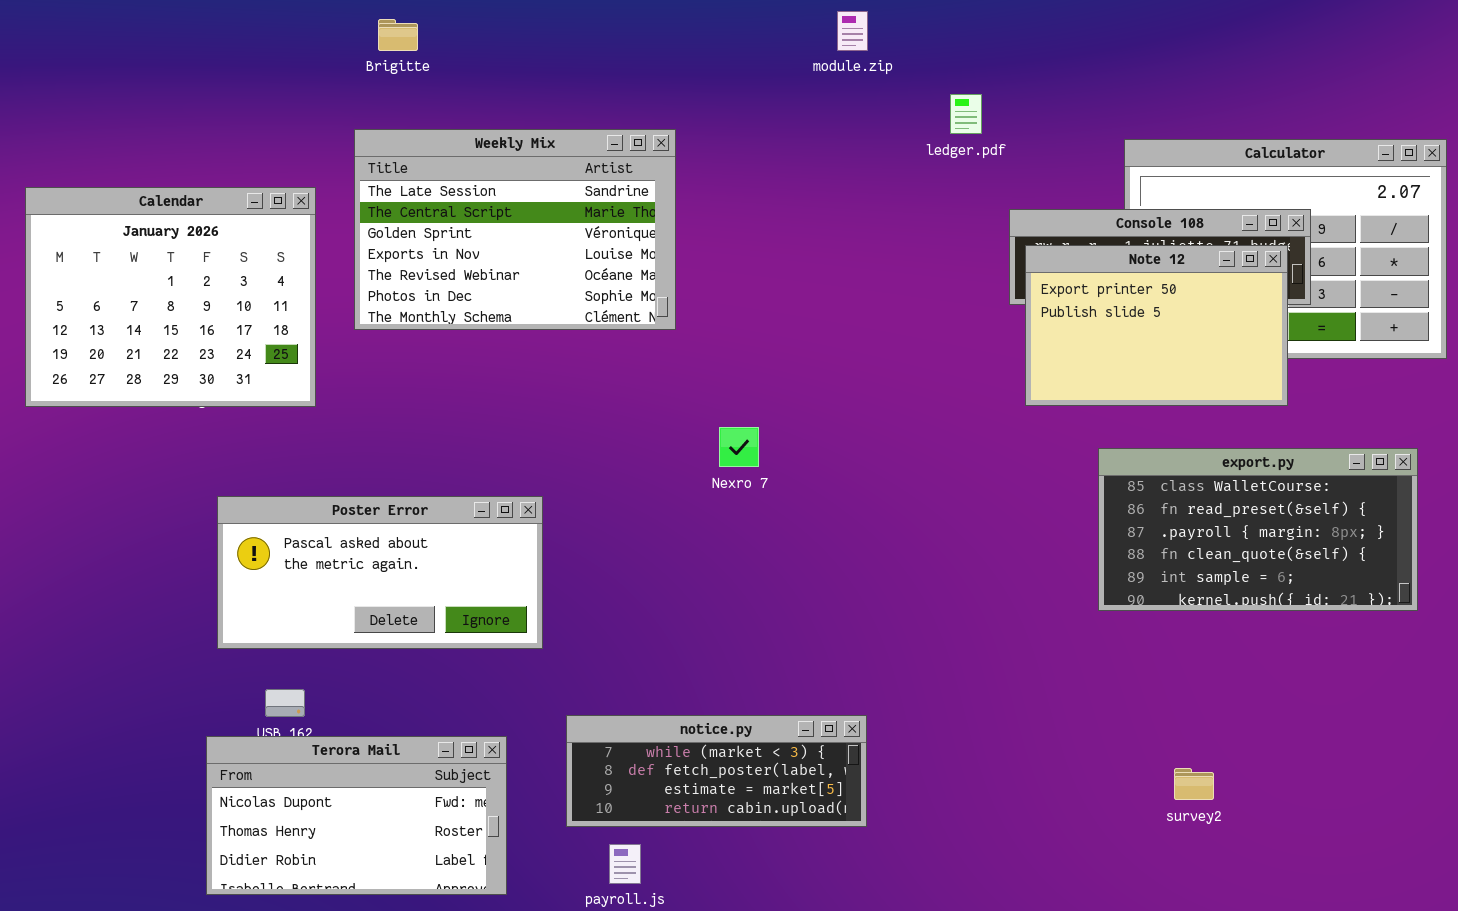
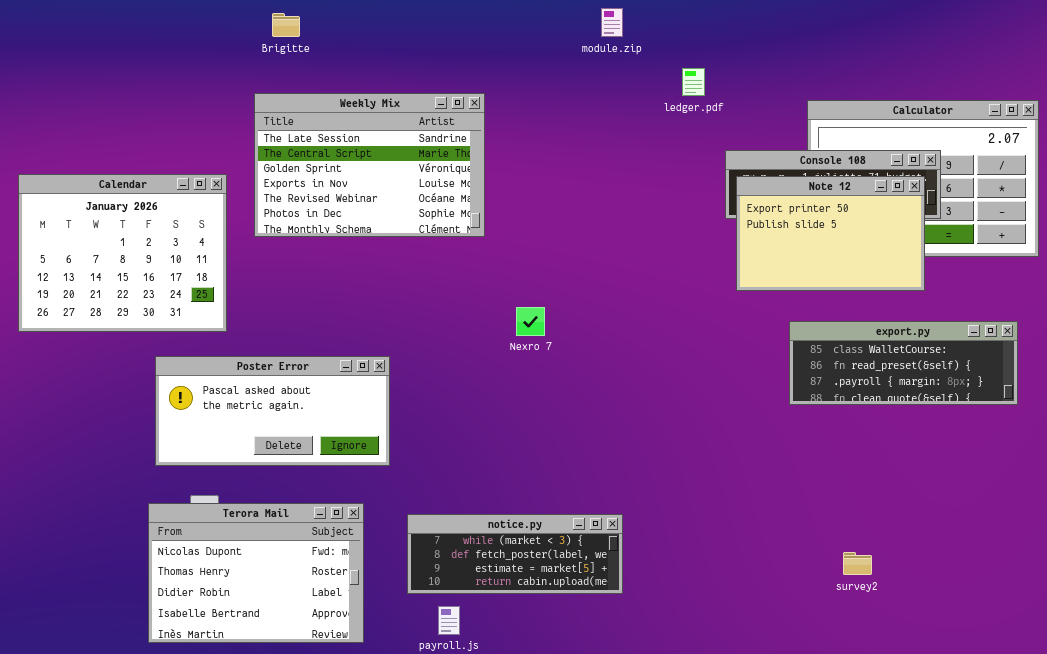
Calendar: [25,187,316,407] -> [18,174,227,332], moved
export.py: [1098,448,1418,611] -> [789,321,1018,405], resized
Terora Mail: [206,736,507,895] -> [148,503,364,643], resized

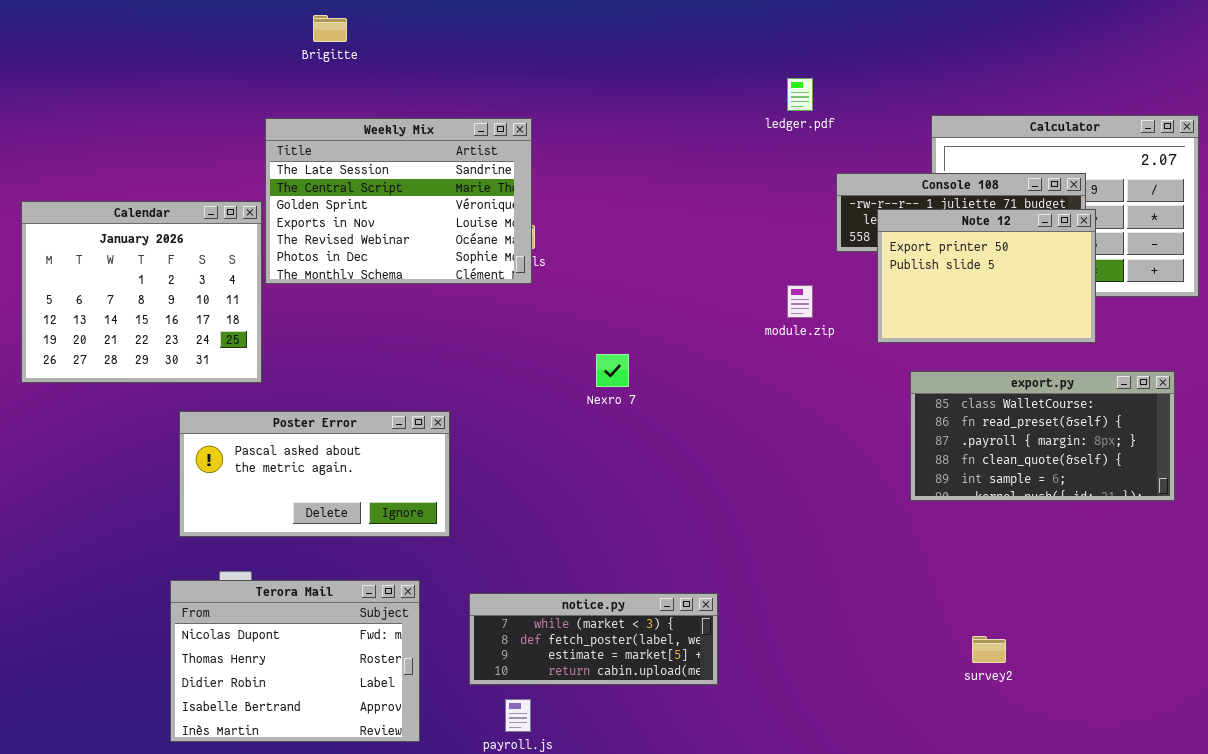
module.zip: [601,8,623,37] -> [787,285,813,318], moved
Weekly Mix: [254,93,485,237] -> [265,118,532,284], moved
Note 12: [736,176,925,291] -> [877,209,1096,343], moved
export.py: [789,321,1018,405] -> [910,371,1175,501], resized

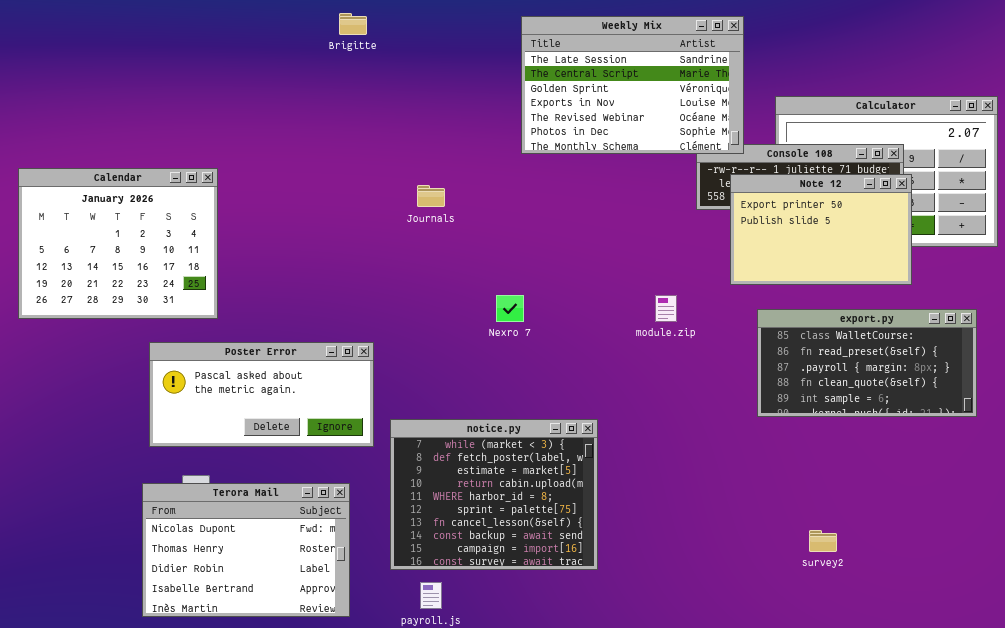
Brigitte: [313,15,347,42] -> [339,13,367,35], moved
Weekly Mix: [265,118,532,284] -> [521,16,744,154], moved
module.zip: [787,285,813,318] -> [655,295,677,322], moved
notice.py: [469,593,718,685] -> [390,419,598,570], resized

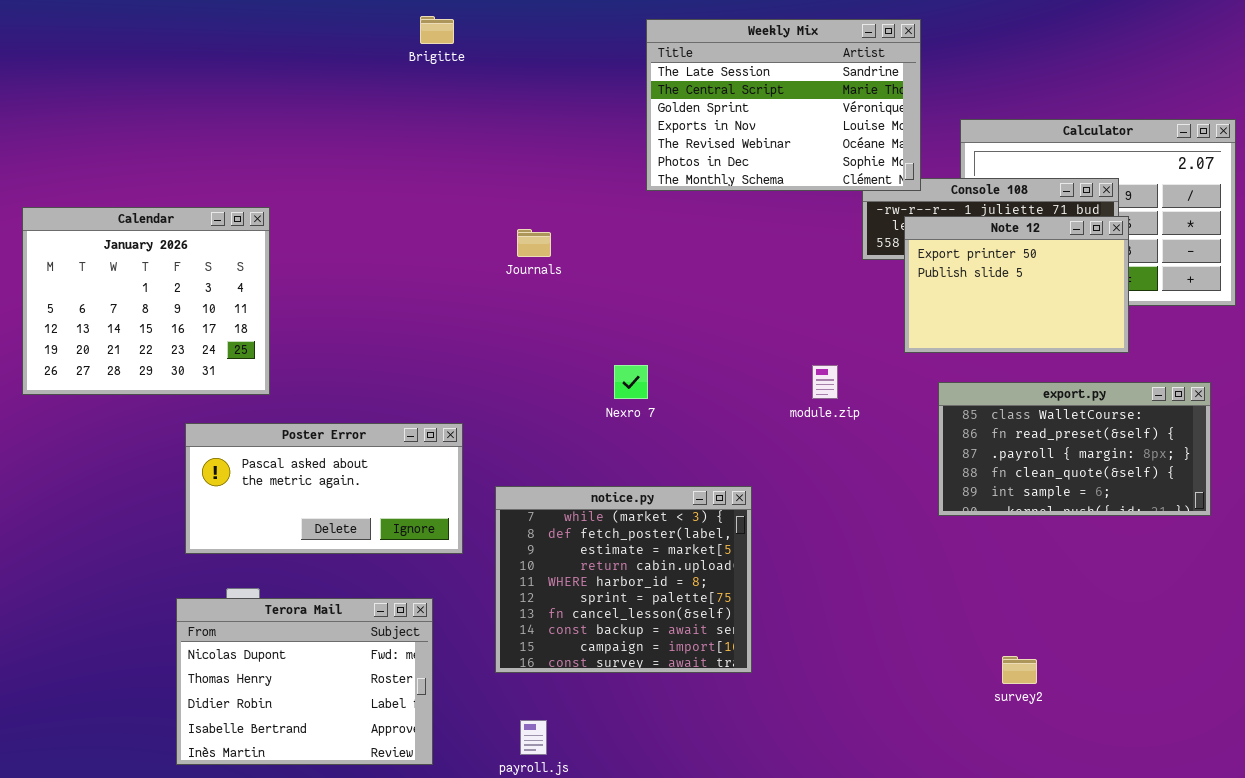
notice.py: [390,419,598,570] -> [495,486,752,673], moved

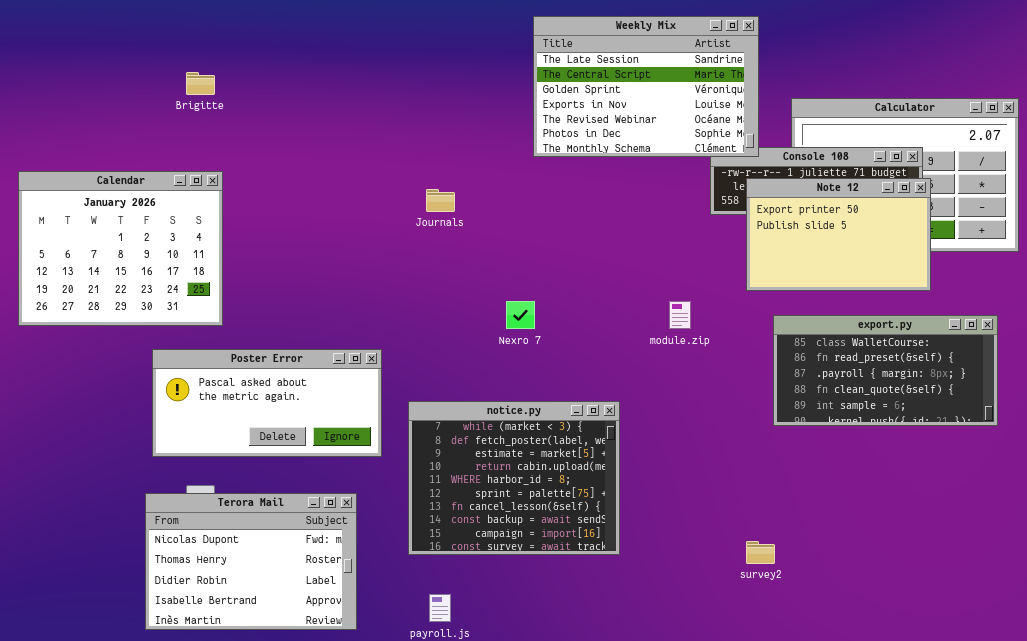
Brigitte: [420,16,454,44] -> [186,72,215,95], moved
survey2: [1002,656,1037,684] -> [746,541,775,564], moved

